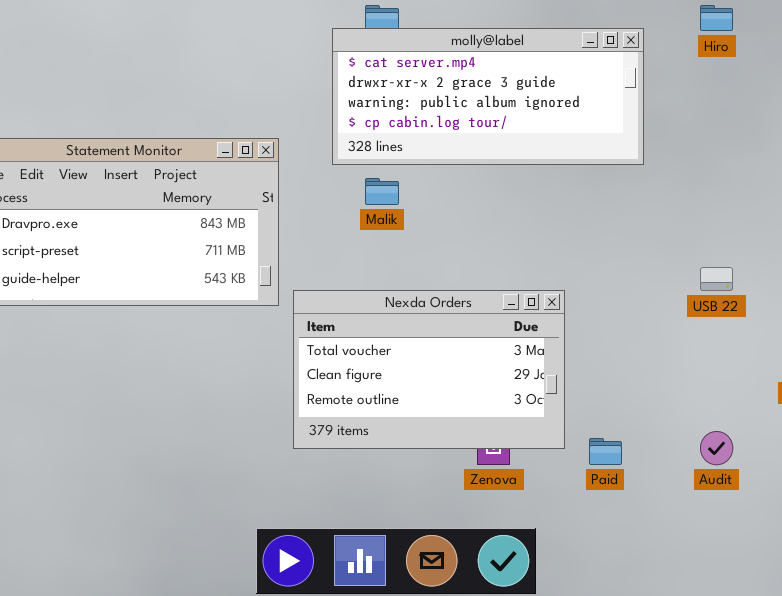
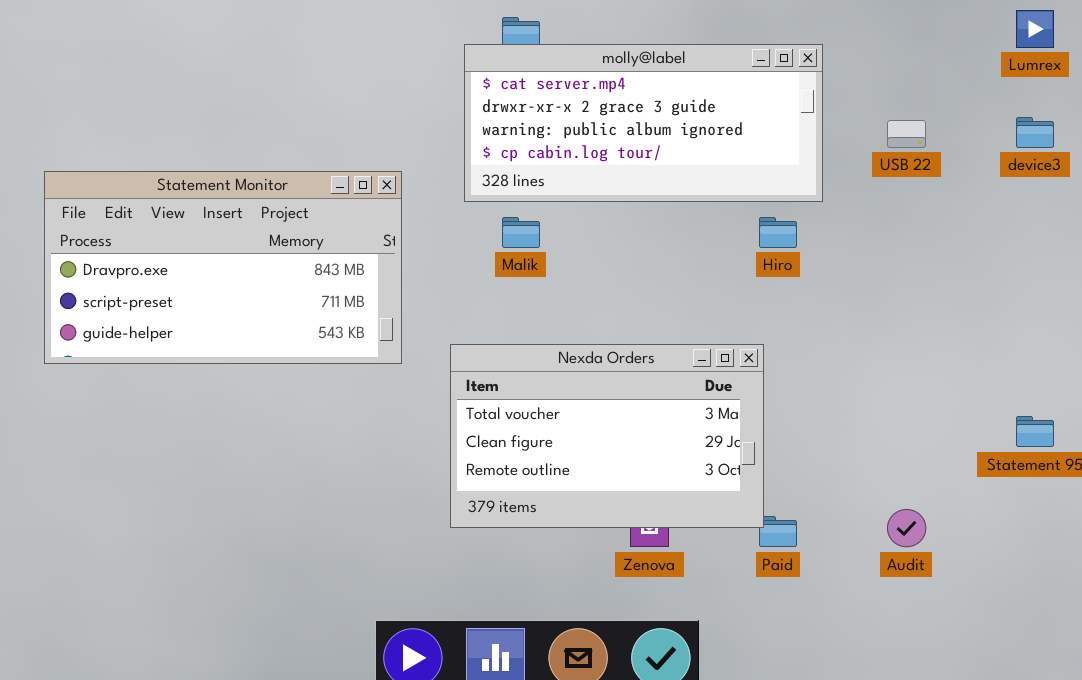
Hiro: [700,5,733,31] -> [759,217,797,248], moved
USB 22: [700,267,733,291] -> [887,120,926,148], moved
Nexda Orders: [293,290,565,449] -> [450,344,764,528], moved

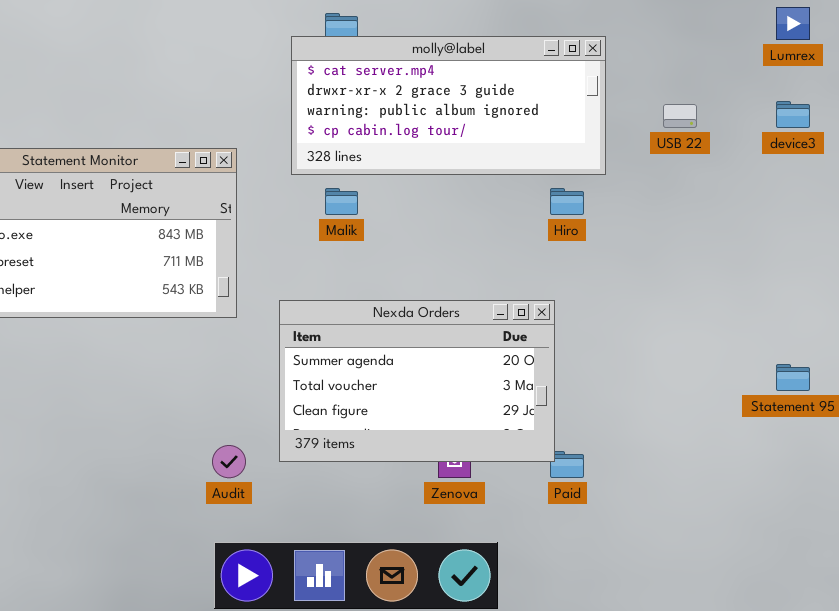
Nexda Orders: [450,344,764,528] -> [279,300,555,462], scrolled up 1 row
Audit: [887,509,926,547] -> [212,445,246,478], moved

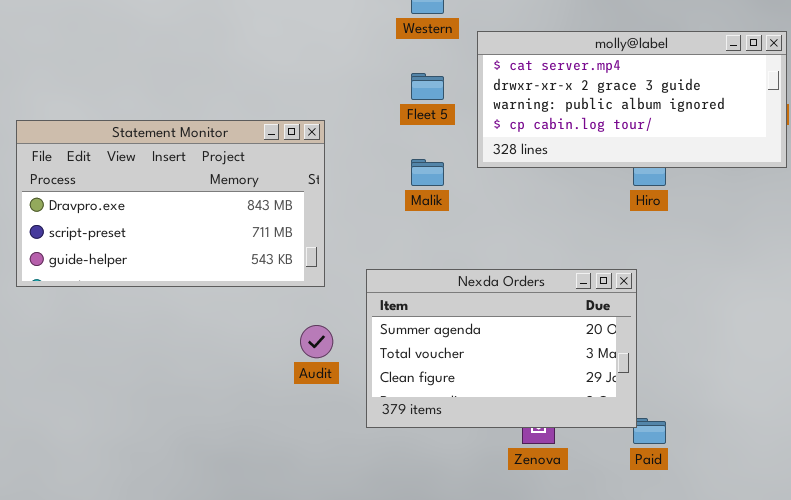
molly@label: [291,36,606,175] -> [477,31,787,168], moved
Audit: [212,445,246,478] -> [300,325,333,358], moved

